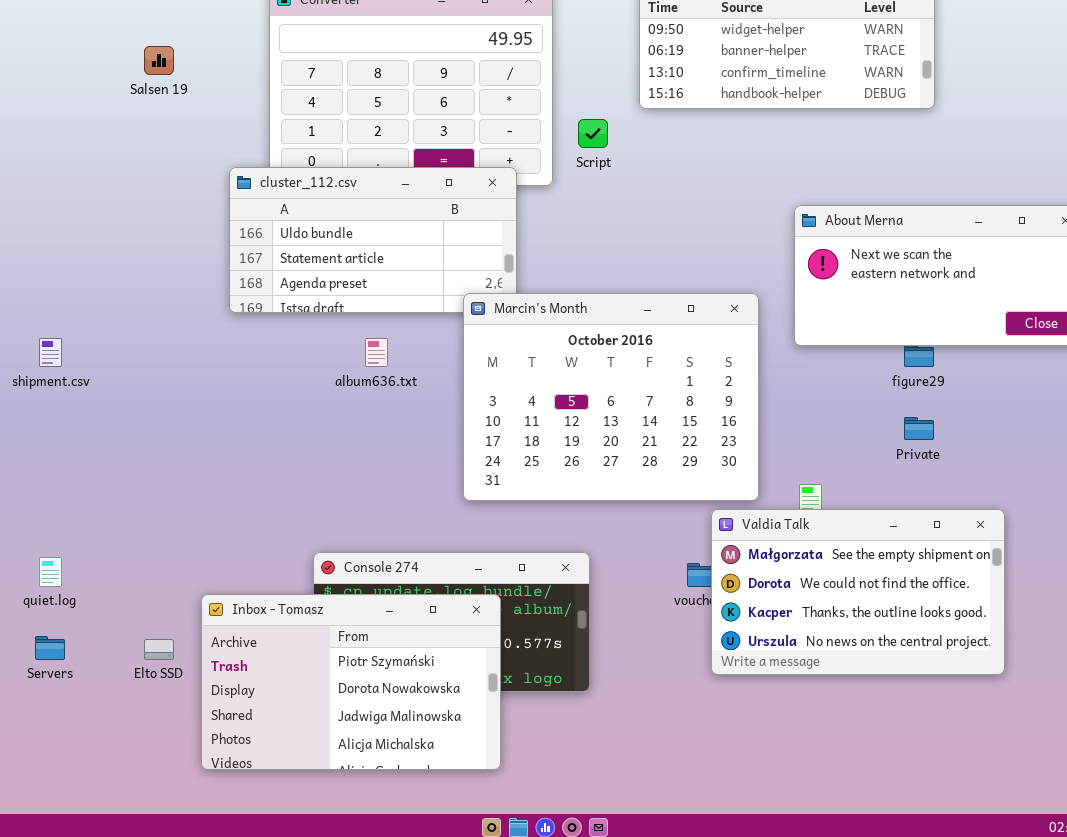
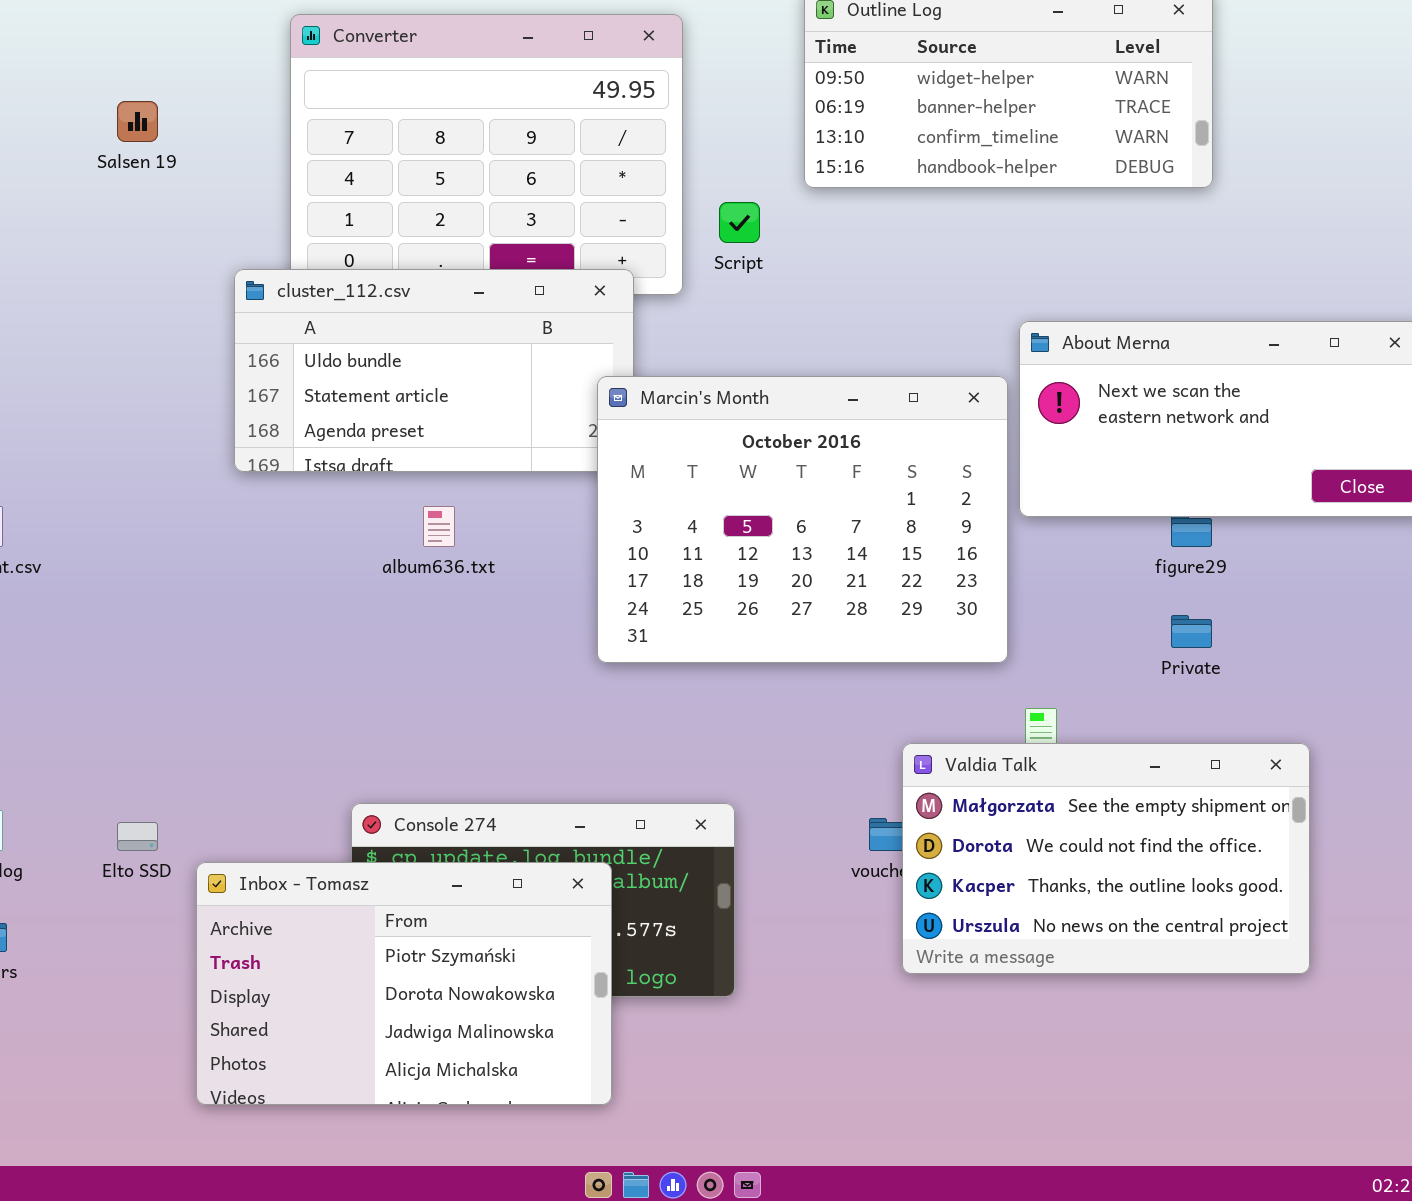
Marcin's Month: [463,293,759,501] -> [597,376,1008,663], moved
Elto SSD: [144,639,174,660] -> [117,822,158,851], moved

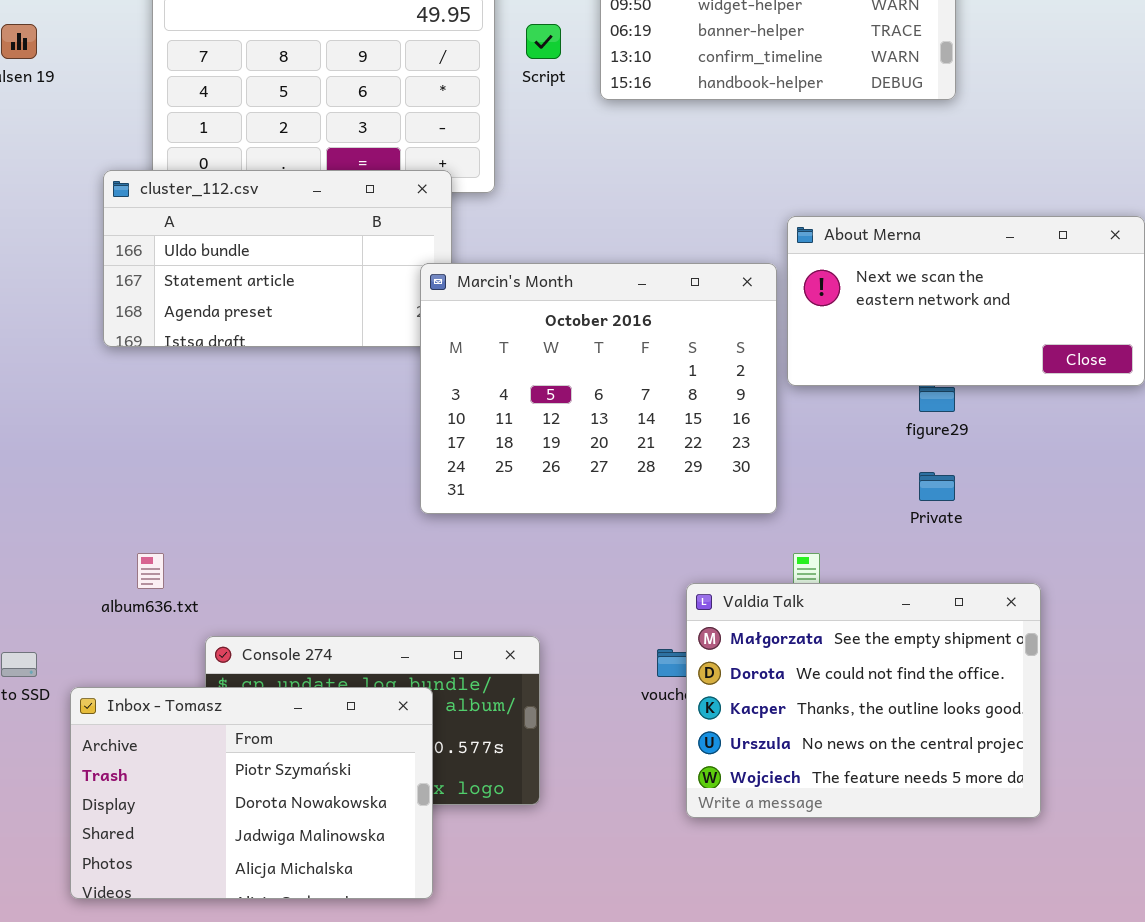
Script: [719,202,760,243] -> [526,24,561,59], moved
album636.txt: [423,506,455,547] -> [137,553,164,589], moved
Valdia Talk: [902,743,1310,974] -> [686,583,1041,818], resized

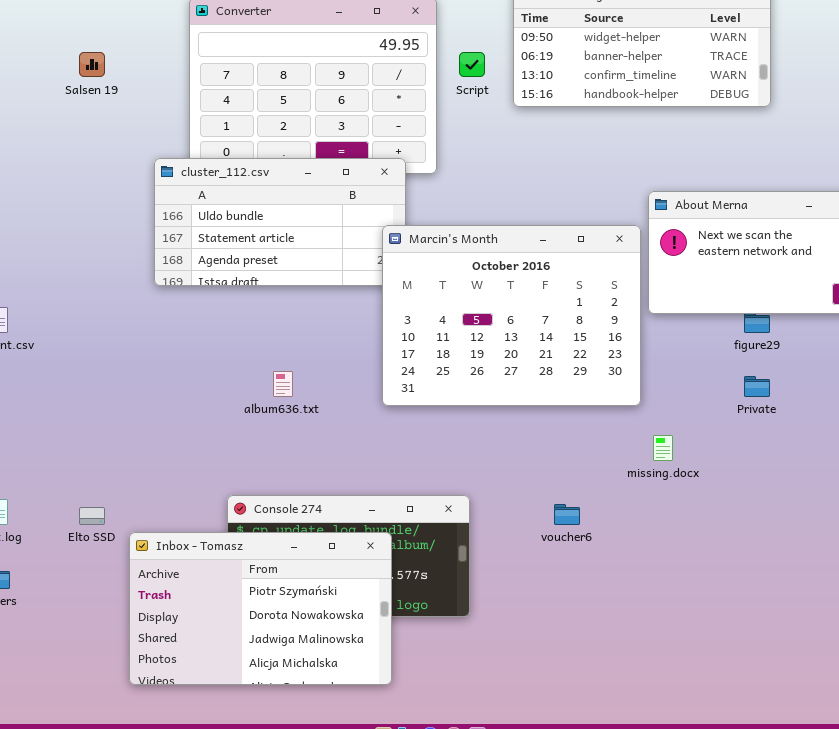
album636.txt: [137,553,164,589] -> [273,371,293,397], moved
Valdia Talk: [686,583,1041,818] -> none, closed

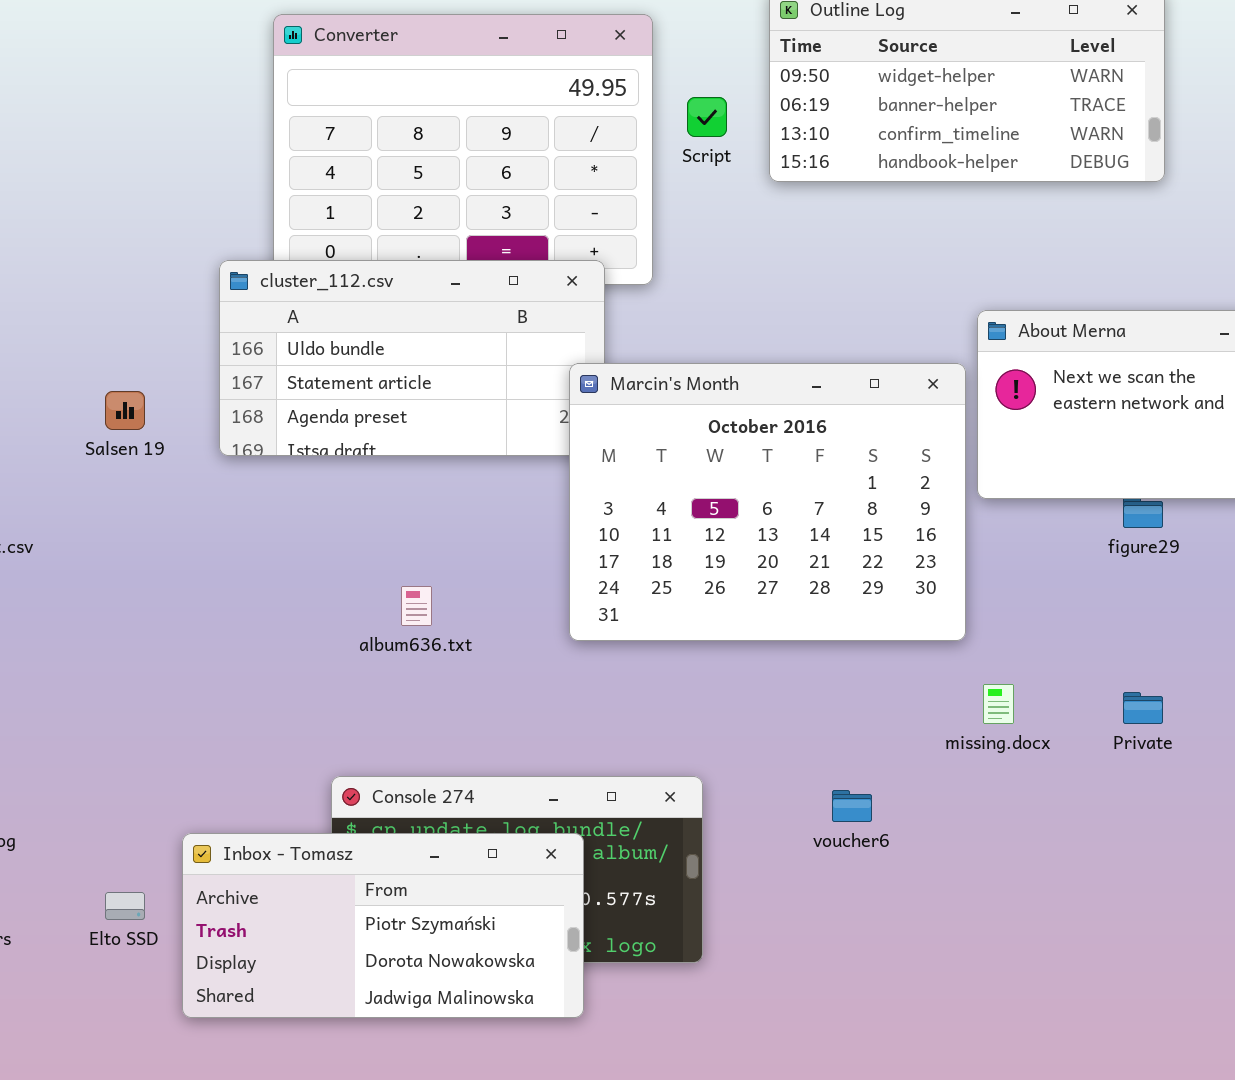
Salsen 19: [79,52,105,77] -> [105,391,145,430], moved
Private: [744,376,770,397] -> [1123,692,1163,724], moved
Elto SSD: [79,507,105,525] -> [105,892,145,920], moved
Inbox - Tomasz: [129,532,392,685] -> [182,833,584,1018], resized

